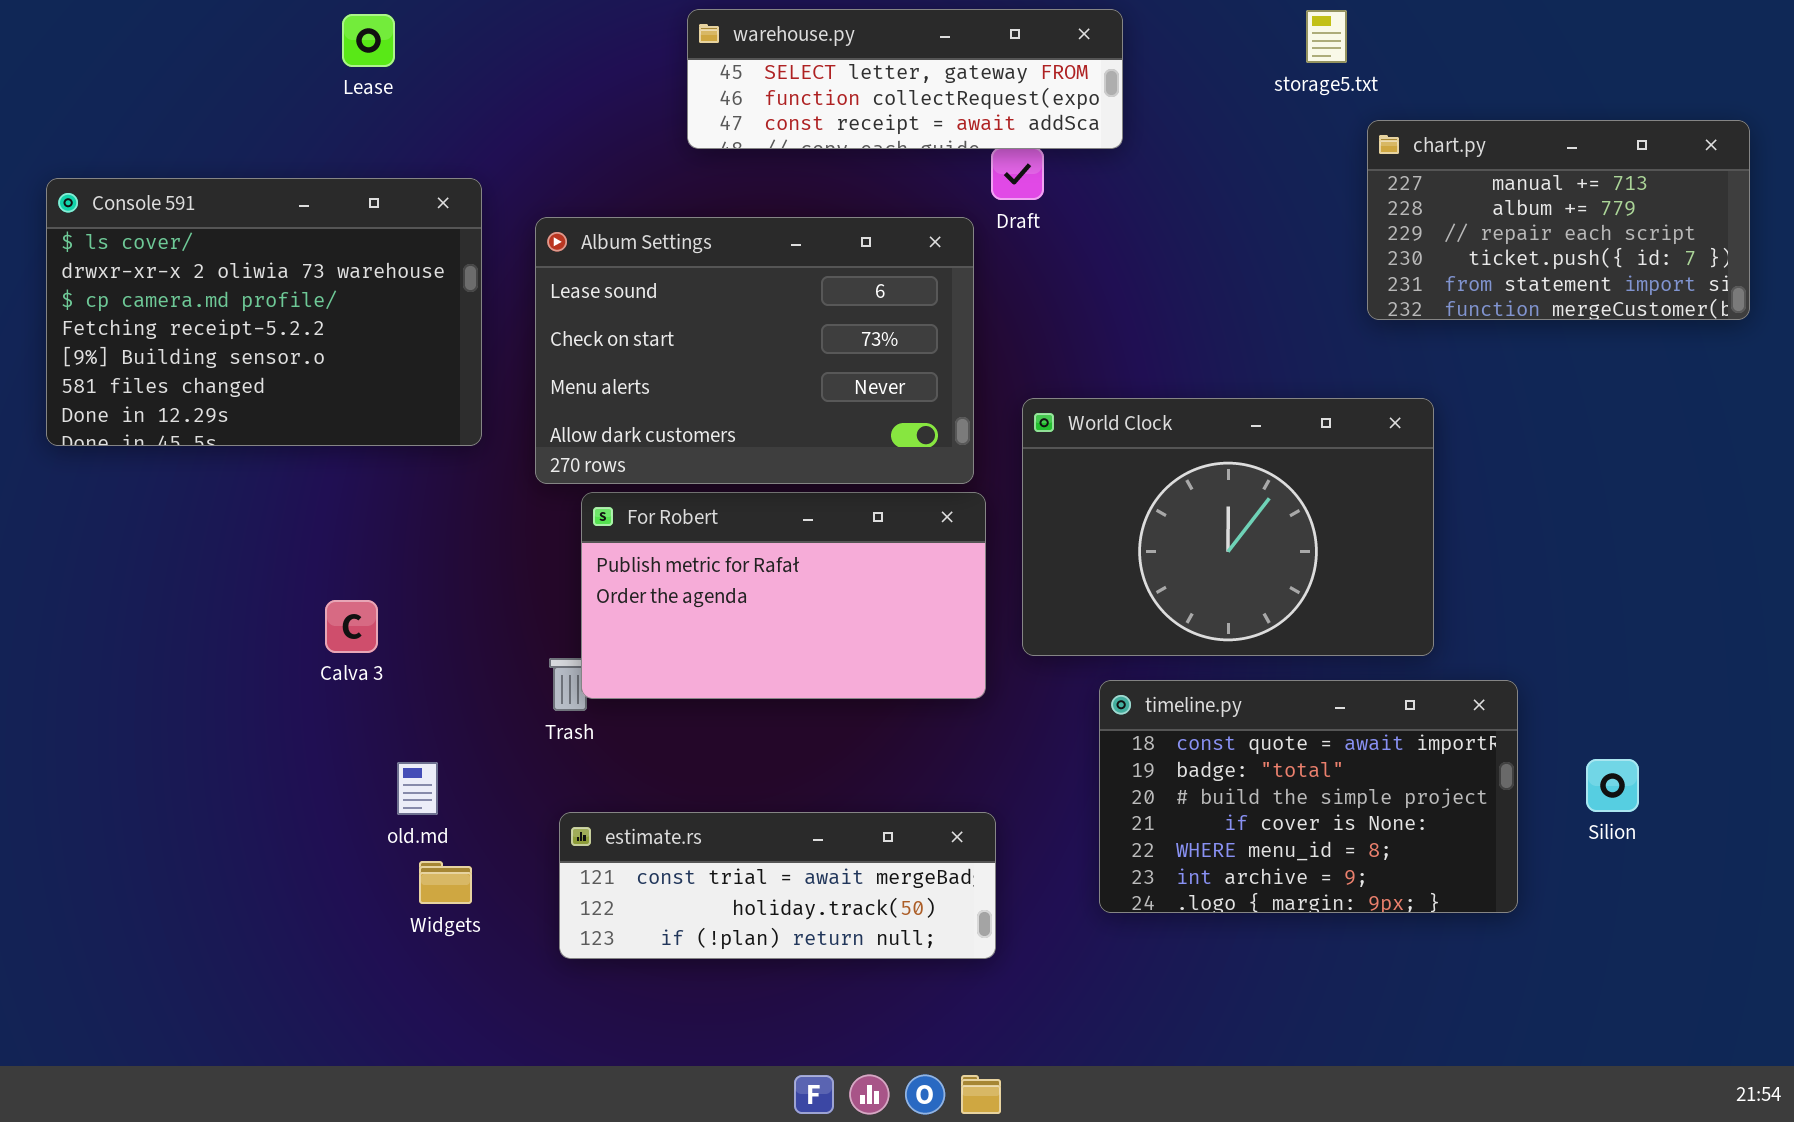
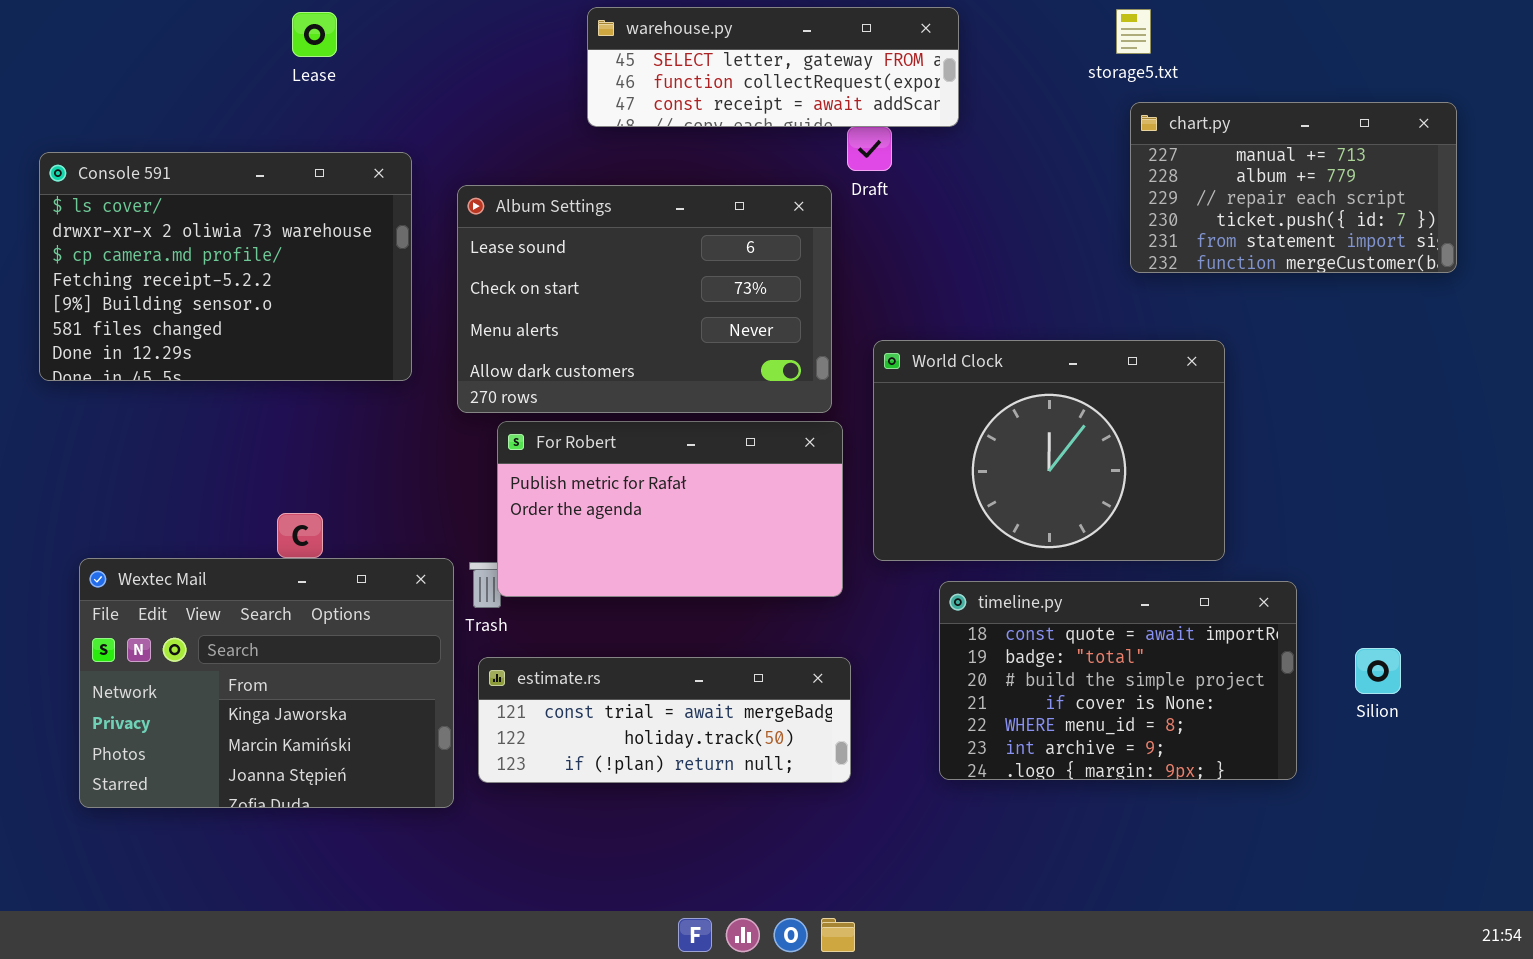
chart.py: [1367,120,1750,320] -> [1130,102,1457,273], moved
Wextec Mail: none -> [79,558,454,808], opened
estimate.rs: [559,812,996,959] -> [478,657,851,783], moved

